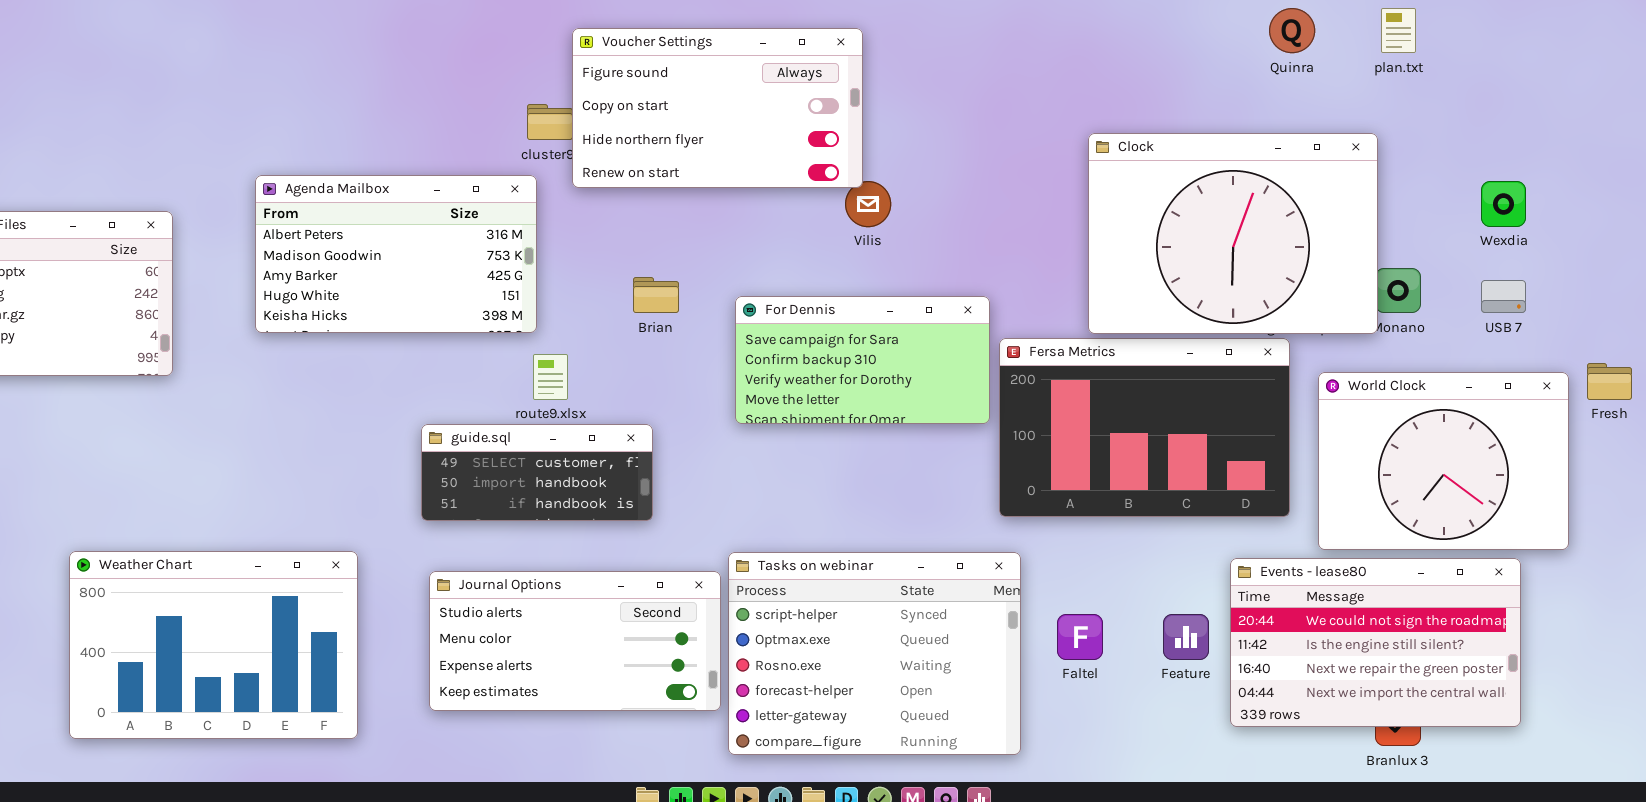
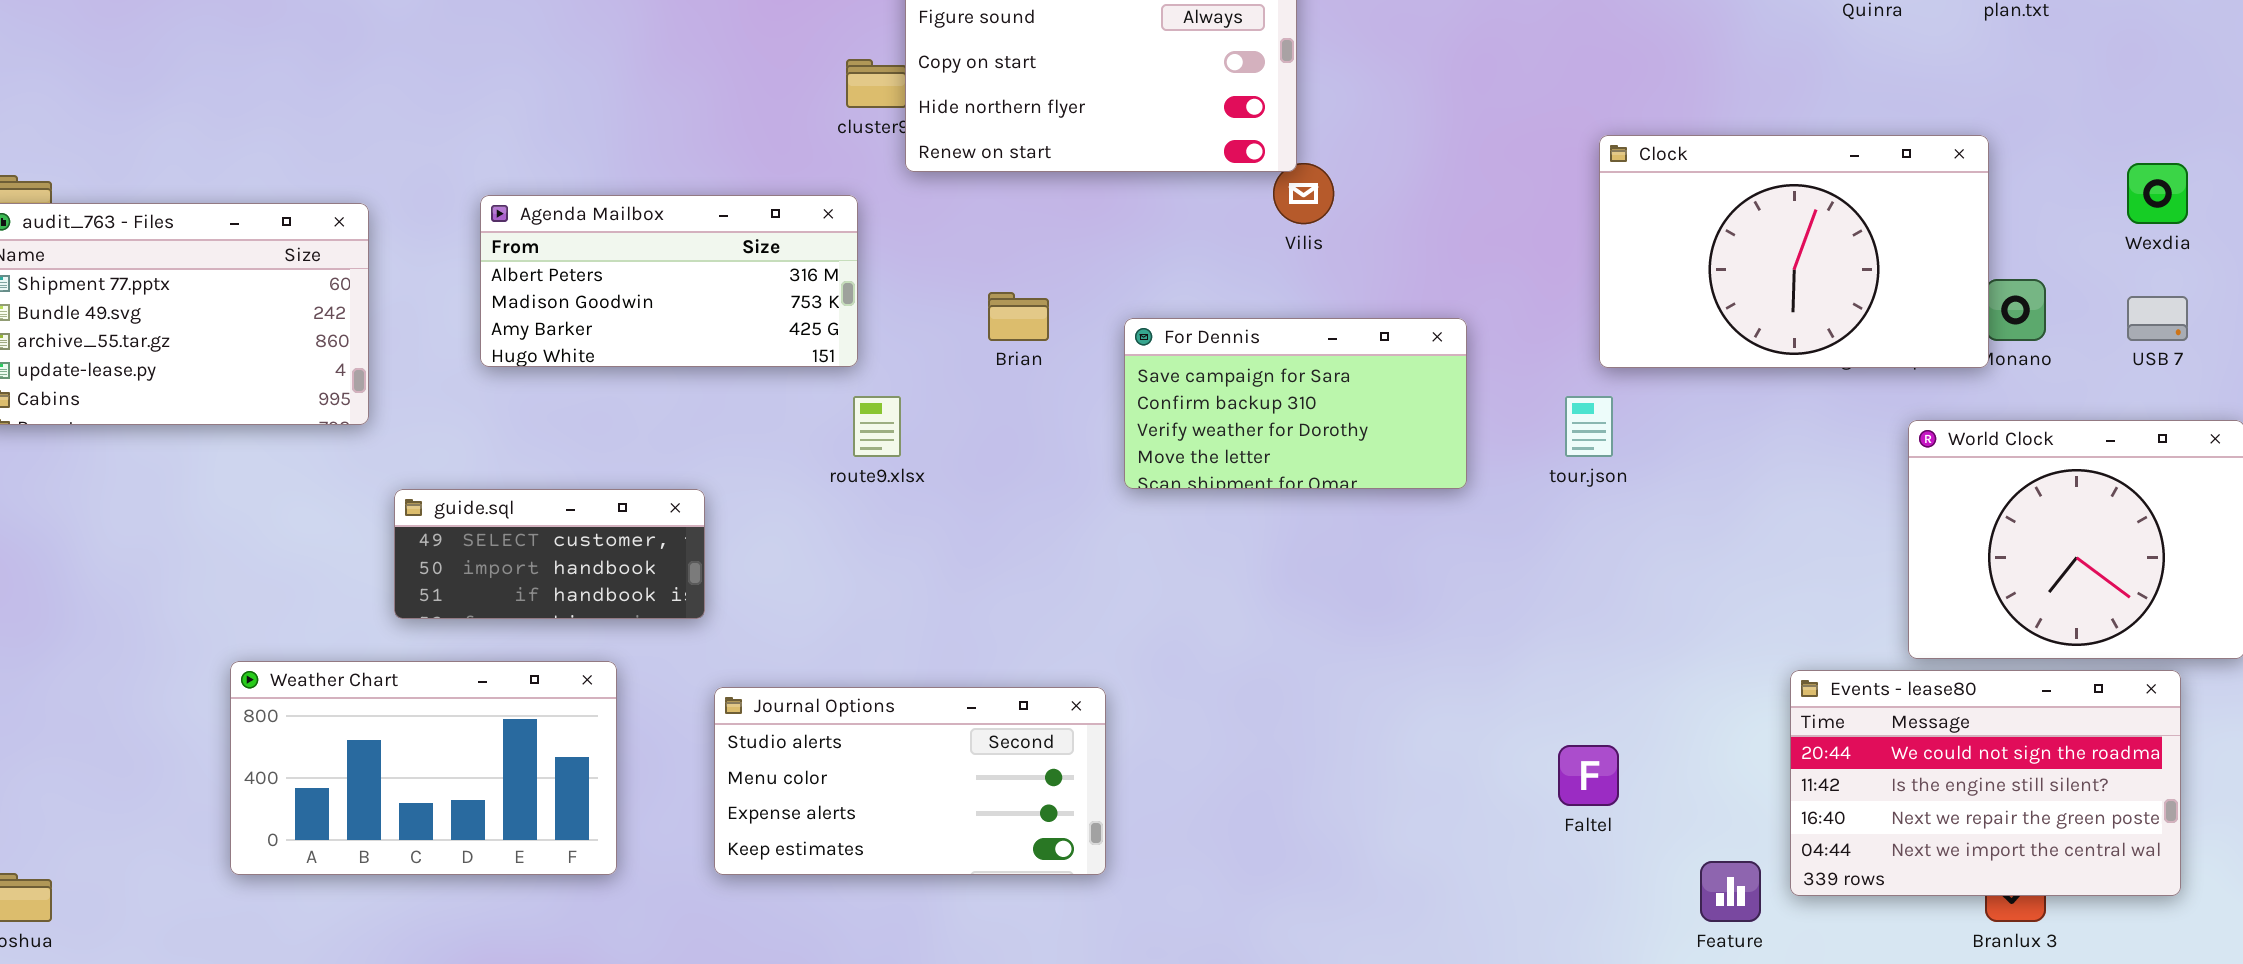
Clock: [1088,133,1378,334] -> [1599,135,1989,368], resized
Agenda Mailbox: [255,175,537,333] -> [480,195,858,367], resized
Fersa Metrics: [999,338,1290,517] -> none, closed
guide.sql: [421,424,653,521] -> [394,489,705,619], moved
Weather Chart: [69,551,358,739] -> [230,661,617,875], resized
Tasks on webinar: [728,552,1021,755] -> none, closed
Feature: [1163,614,1209,660] -> [1700,861,1761,922], moved

